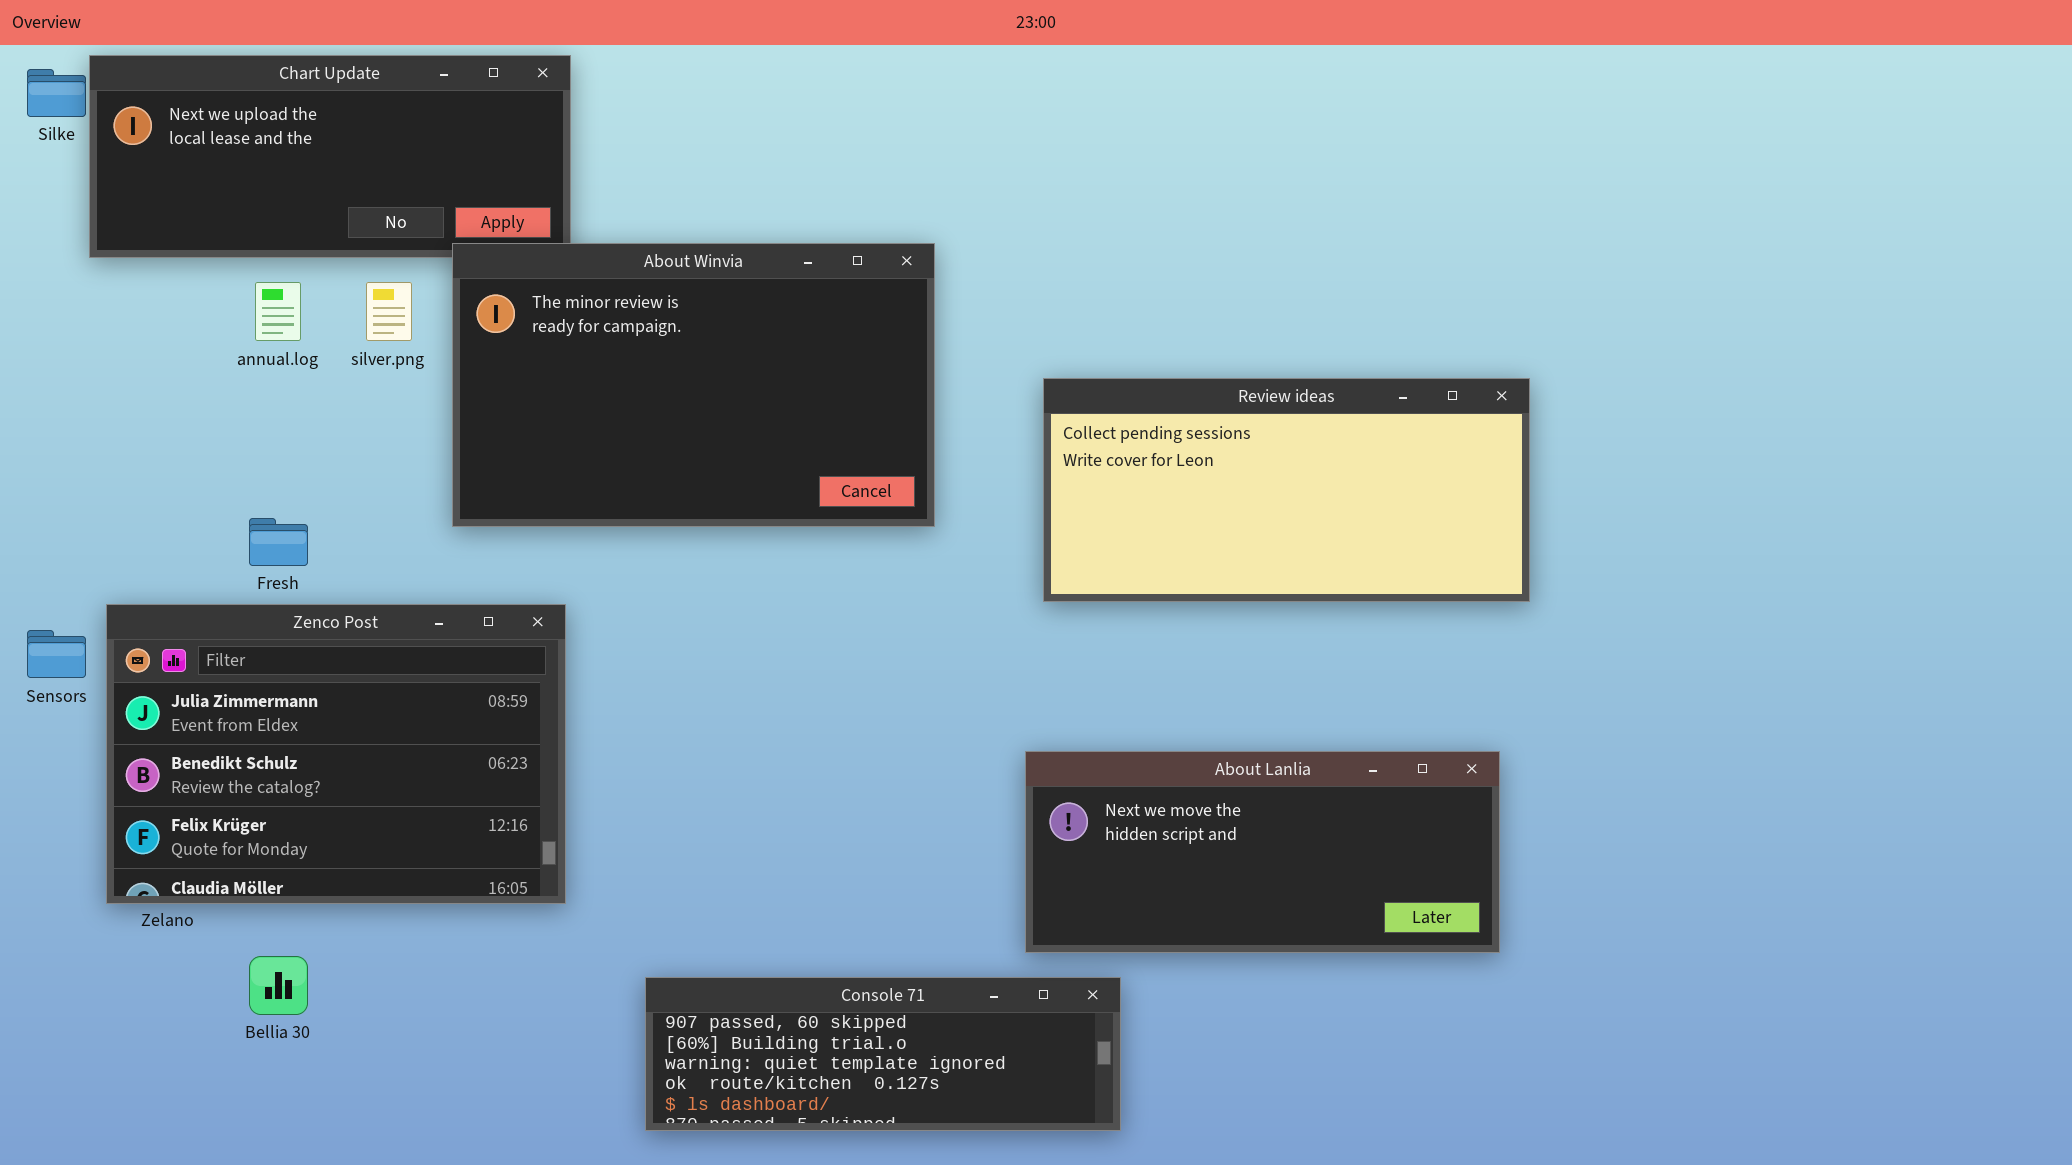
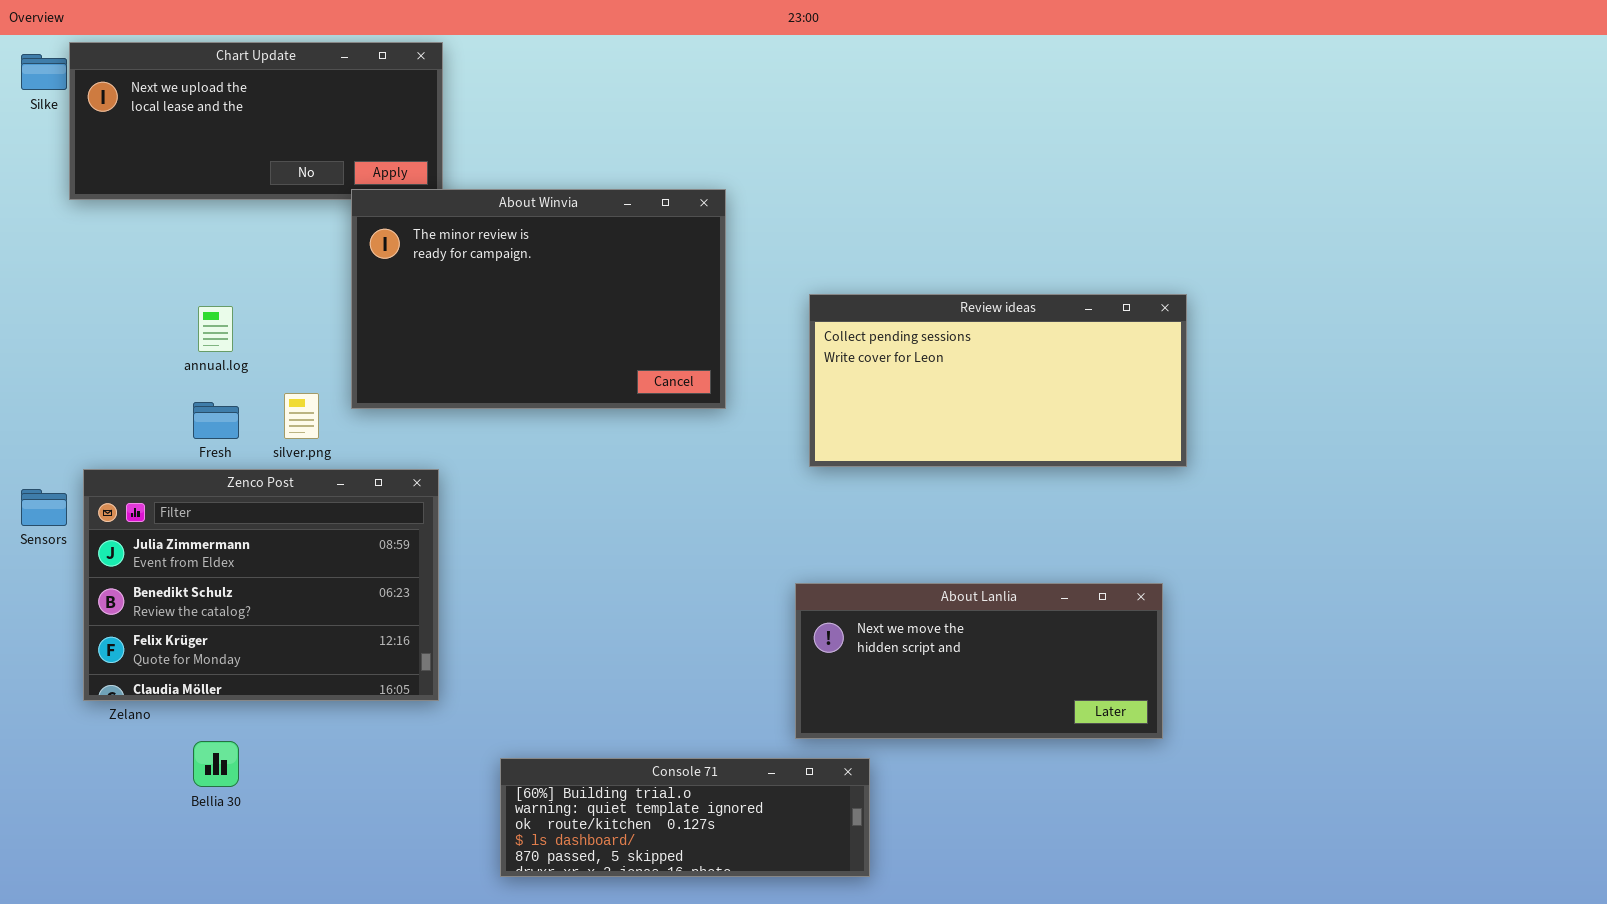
annual.log: [255,282,301,341] -> [198,306,233,352], moved
silver.png: [366,282,412,341] -> [284,393,319,439], moved
Console 71: [645,977,1121,1131] -> [500,758,870,877], scrolled down 1 row

